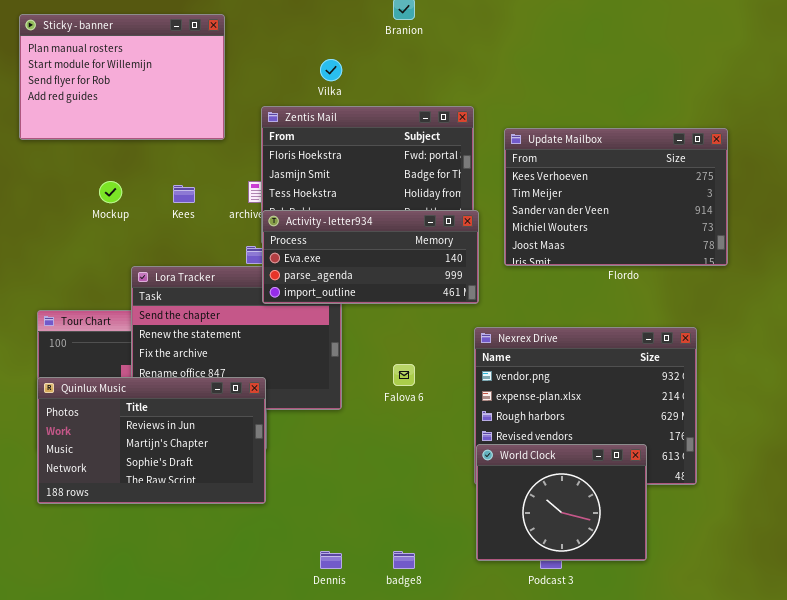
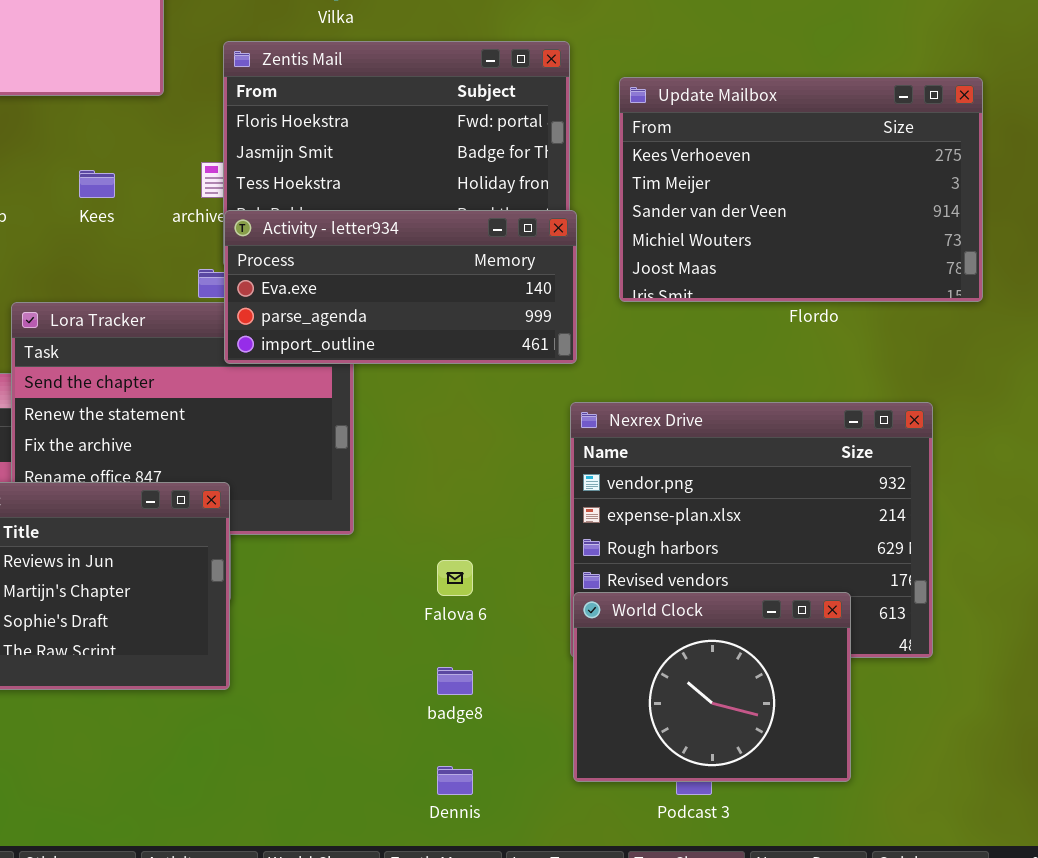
Falova 6: [393,364,415,386] -> [437,560,473,596], moved
Dennis: [320,551,342,569] -> [437,766,473,795], moved
badge8: [393,551,415,569] -> [437,667,473,695], moved

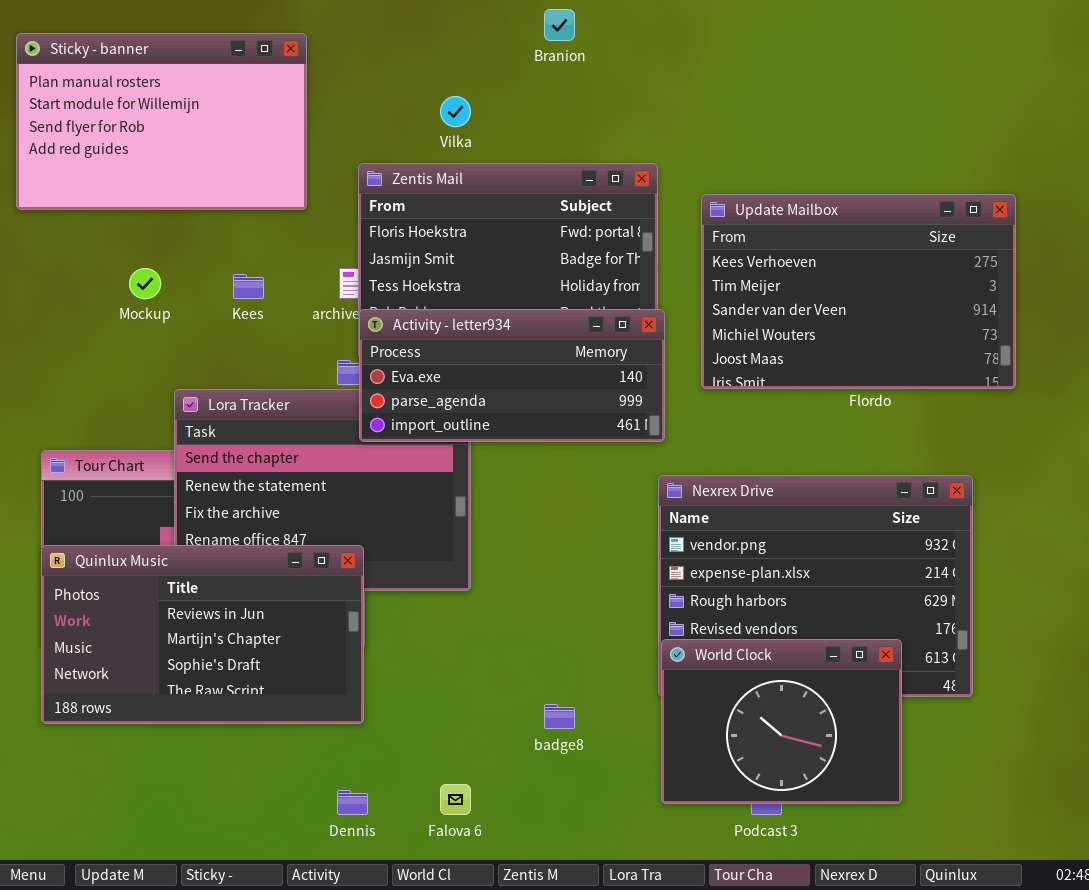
Falova 6: [437,560,473,596] -> [440,784,471,815], moved
Dennis: [437,766,473,795] -> [337,790,368,815], moved

